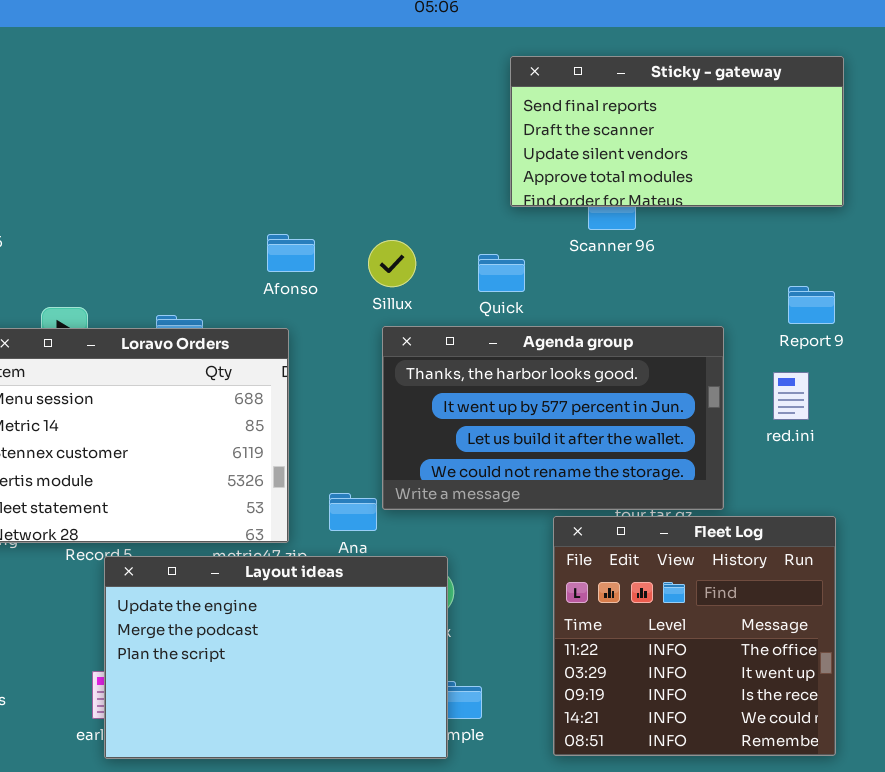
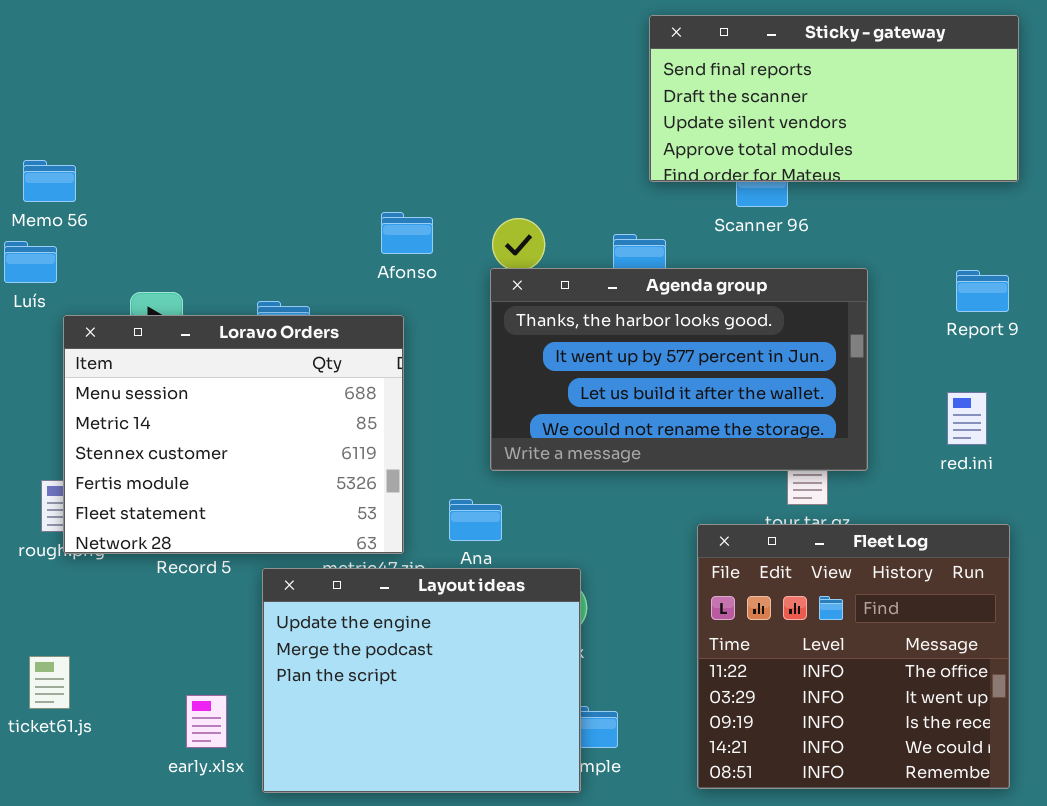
Agenda group: [382,326,724,510] -> [490,268,868,471], moved
red.ini: [773,372,809,420] -> [947,392,987,445], moved
Layout ideas: [104,556,448,759] -> [262,568,581,793], resized

